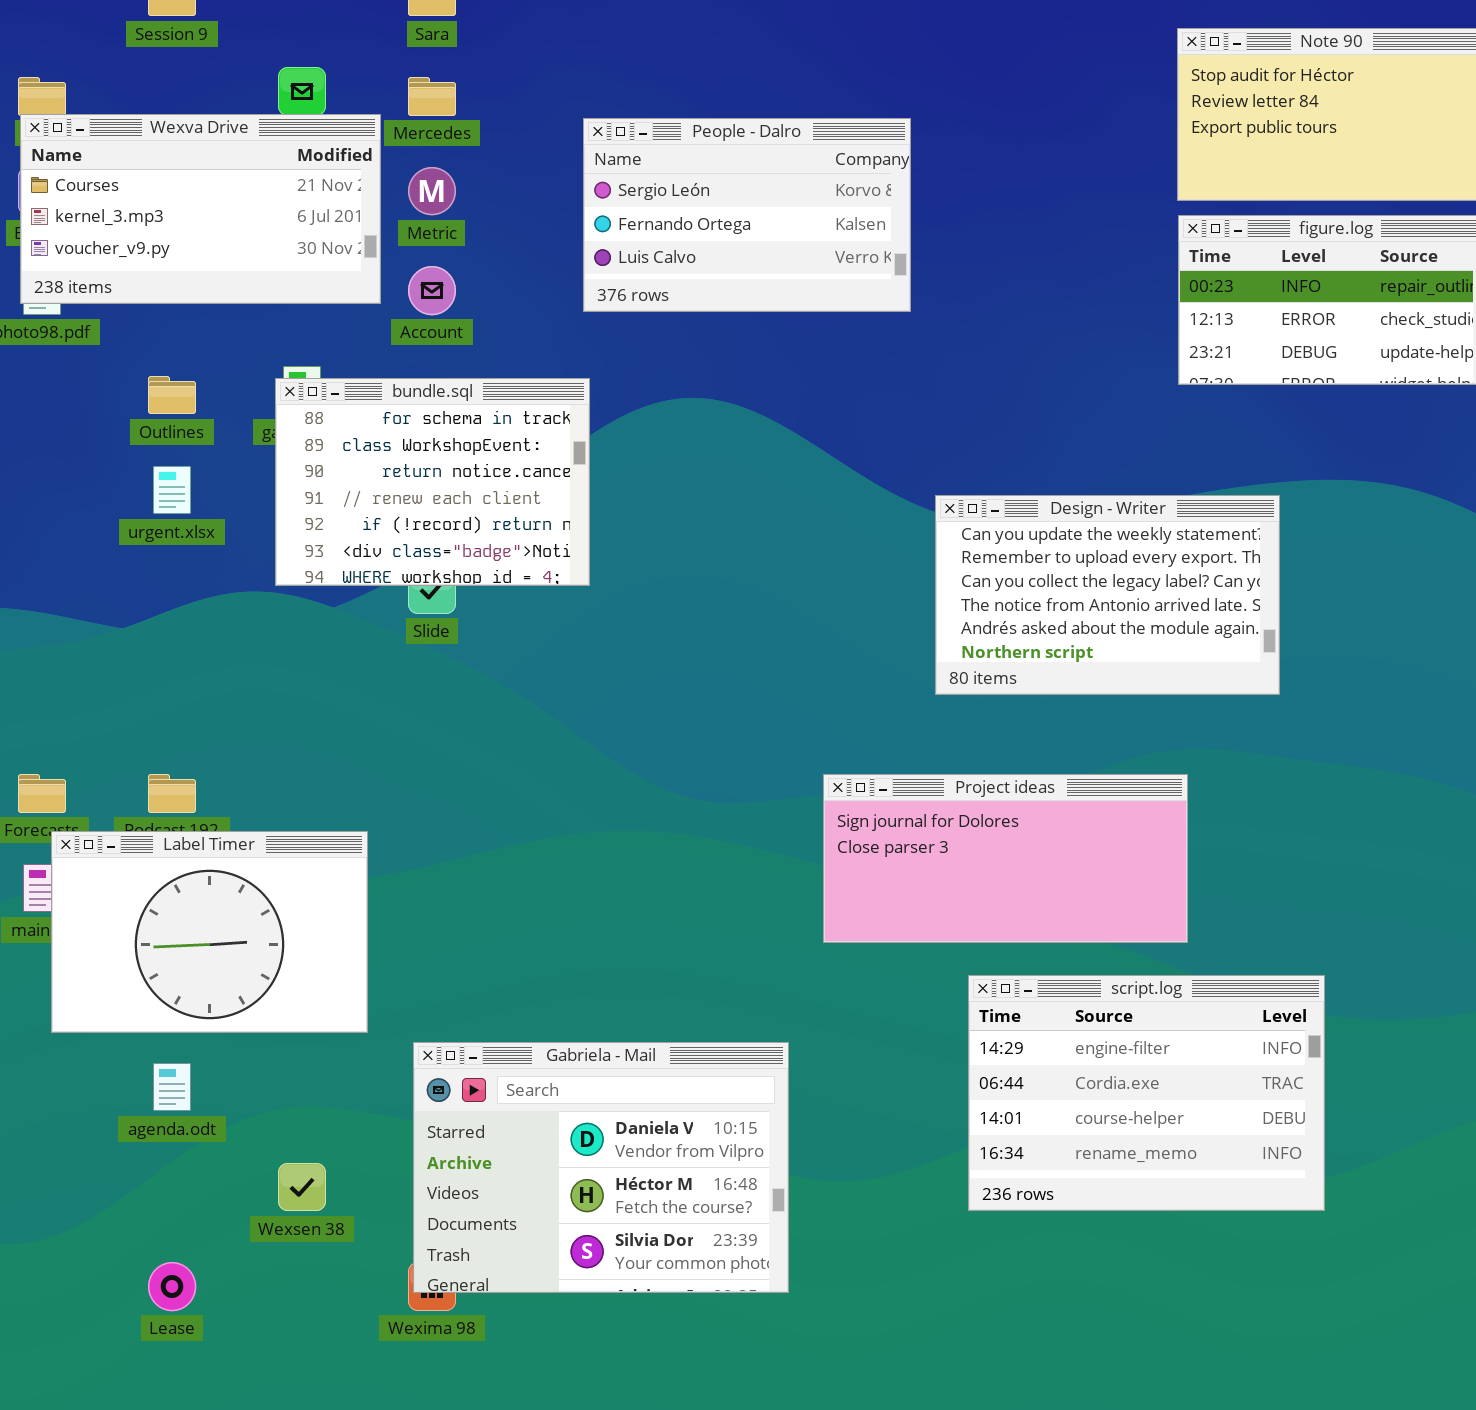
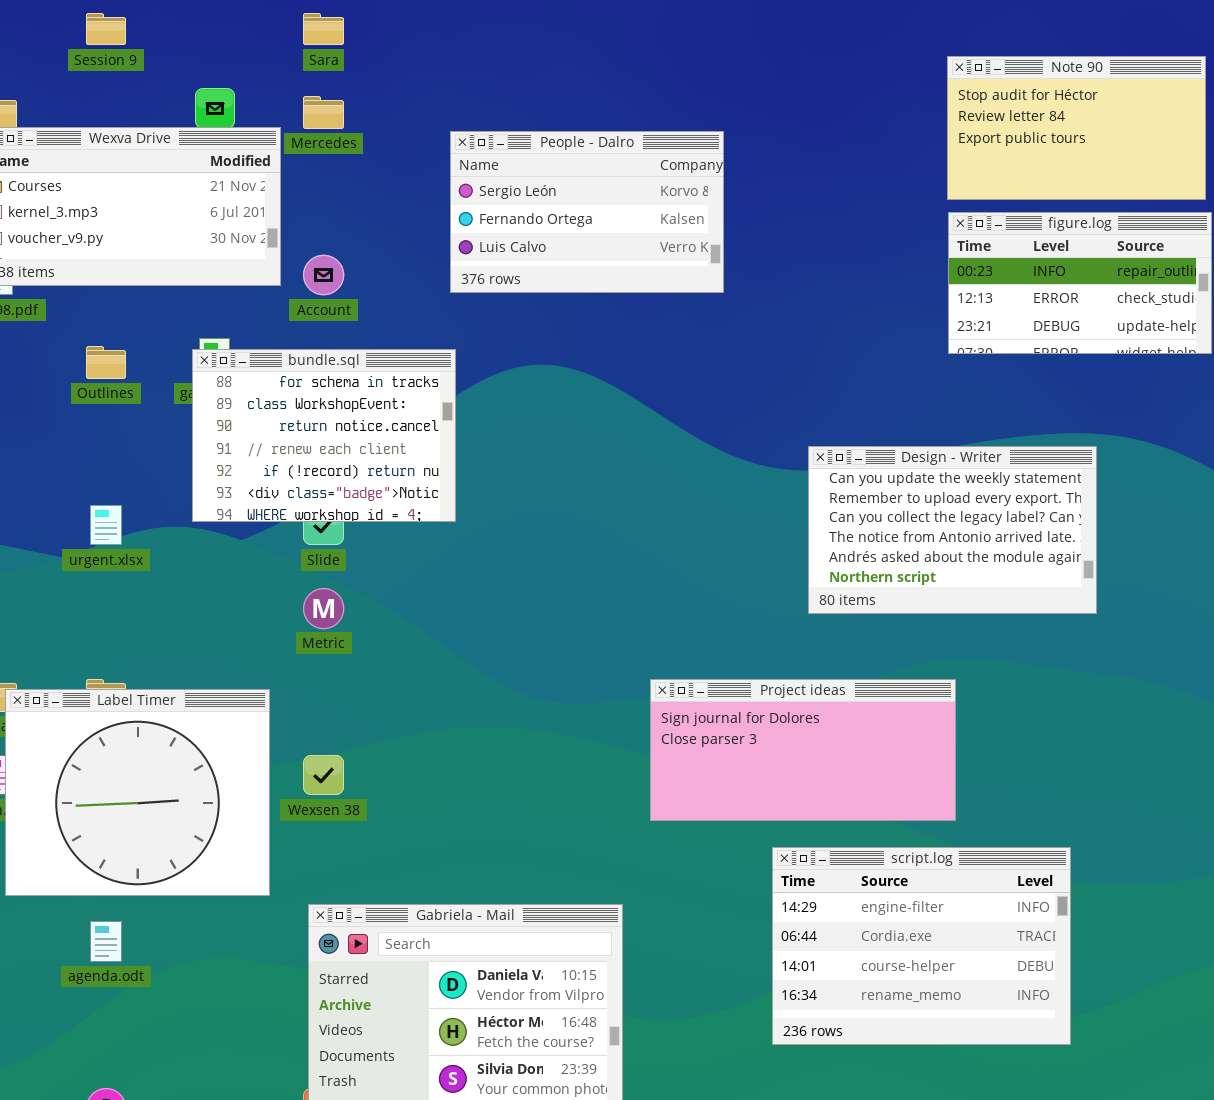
Metric: [408,167,456,215] -> [303,588,344,629], moved
urgent.xlsx: [153,466,191,514] -> [90,505,122,545], moved
Design - Writer: [935,495,1280,695] -> [808,446,1097,614], moved
Label Timer: [51,831,368,1033] -> [5,689,270,896], resized
Wexsen 38: [278,1163,326,1211] -> [303,755,344,795], moved

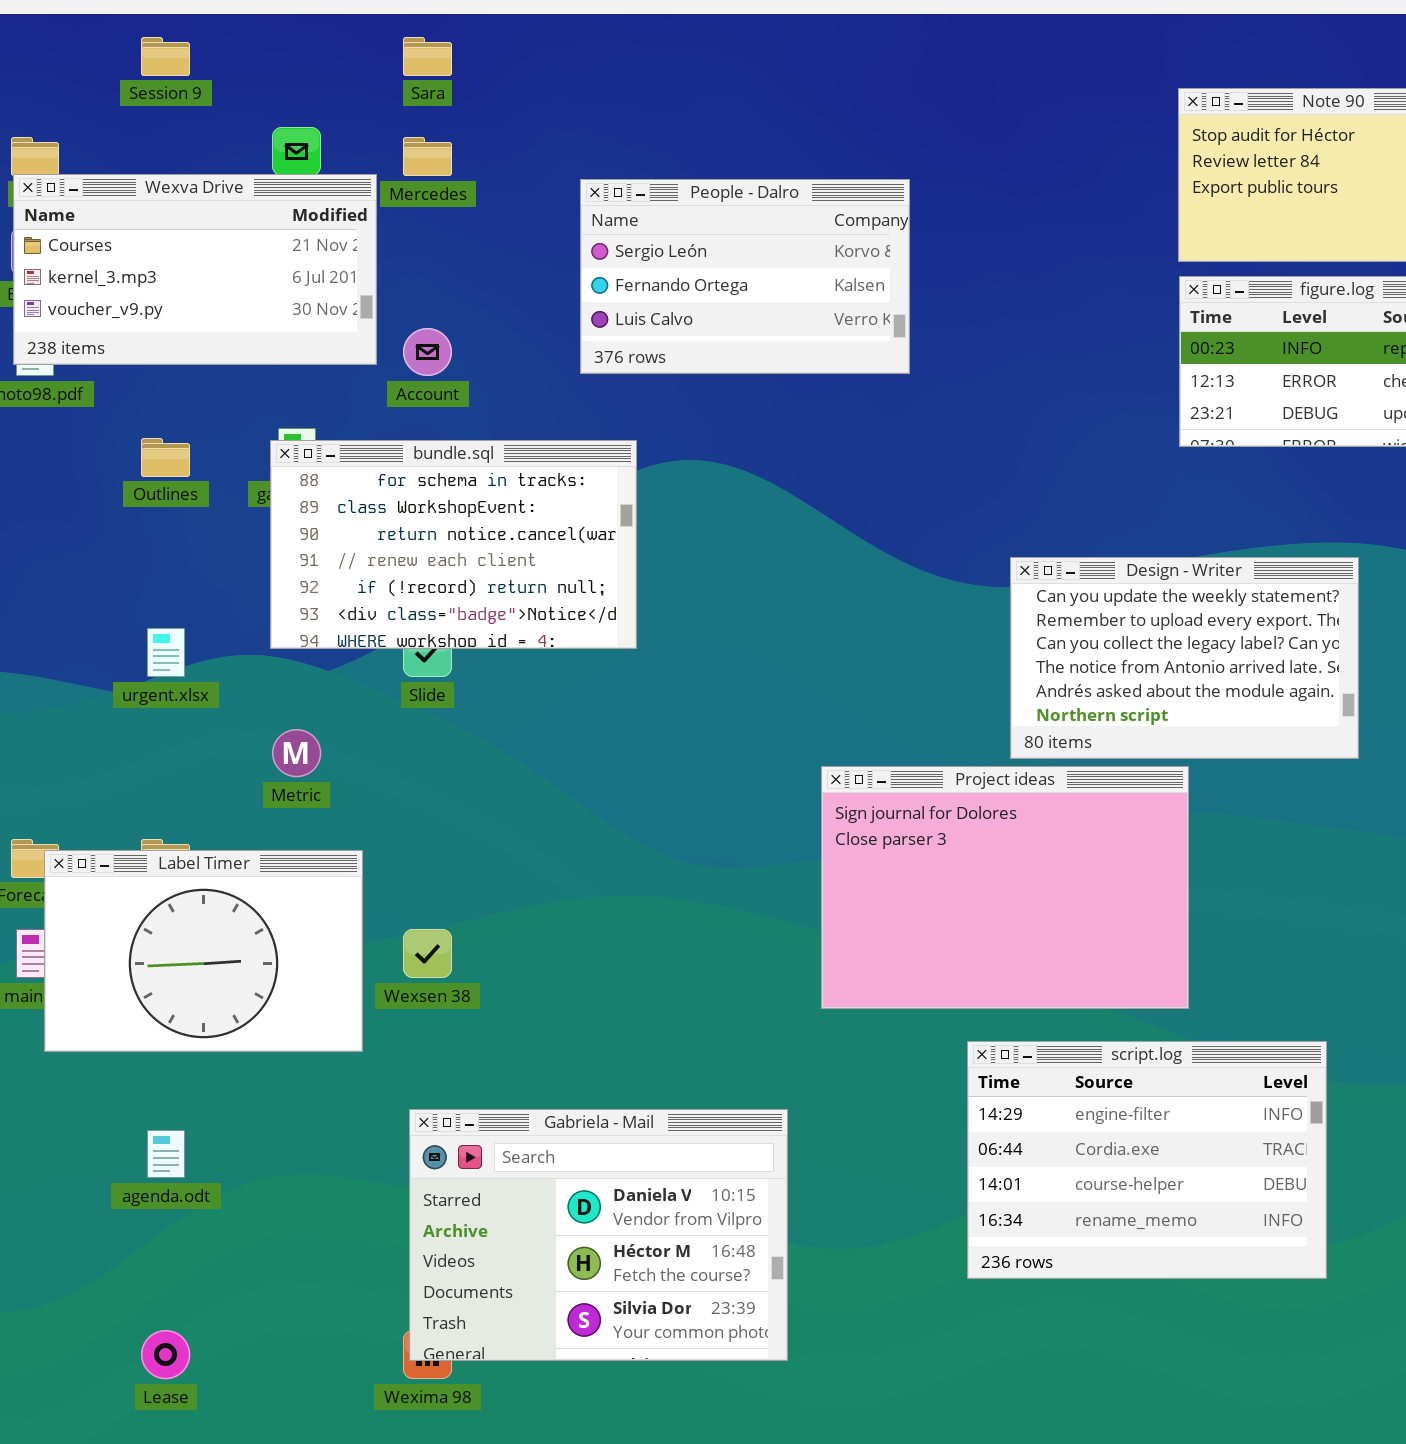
bundle.sql: [192,349,456,522] -> [270,440,637,649], resized
Metric: [303,588,344,629] -> [272,729,321,777], moved
Project ideas: [650,679,956,821] -> [821,766,1189,1009], resized
Label Timer: [5,689,270,896] -> [44,850,363,1052], resized

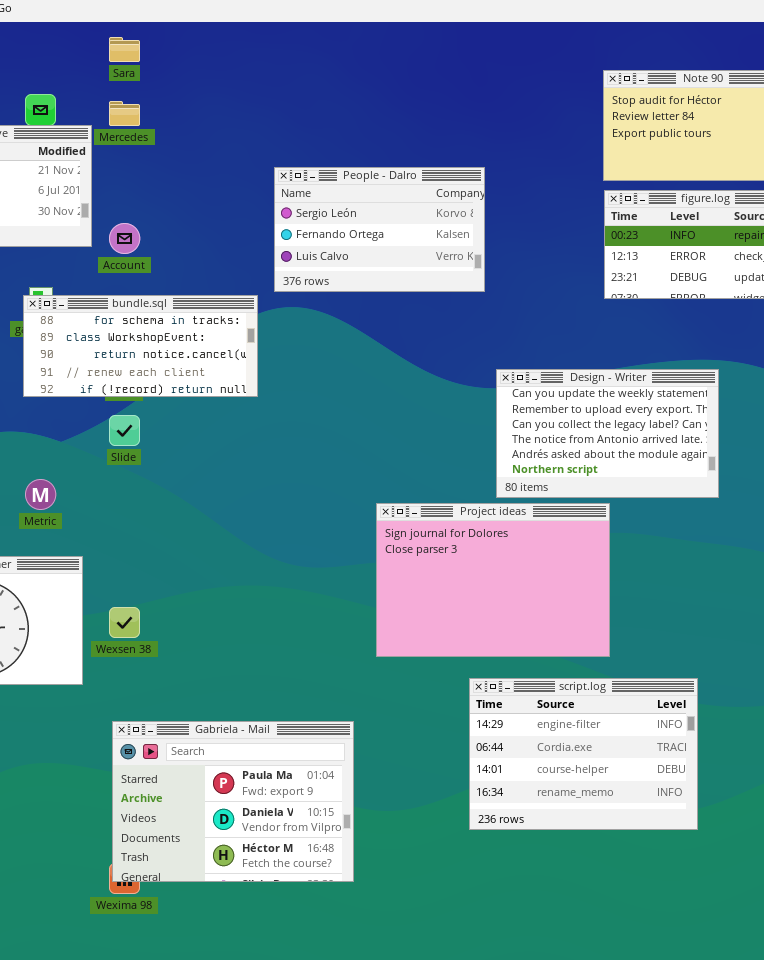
People - Dalro: [580,179,910,374] -> [274,167,485,292], moved
bundle.sql: [270,440,637,649] -> [23,295,258,397], resized
Gabriela - Mail: [409,1109,788,1361] -> [112,721,354,882], scrolled up 1 row

